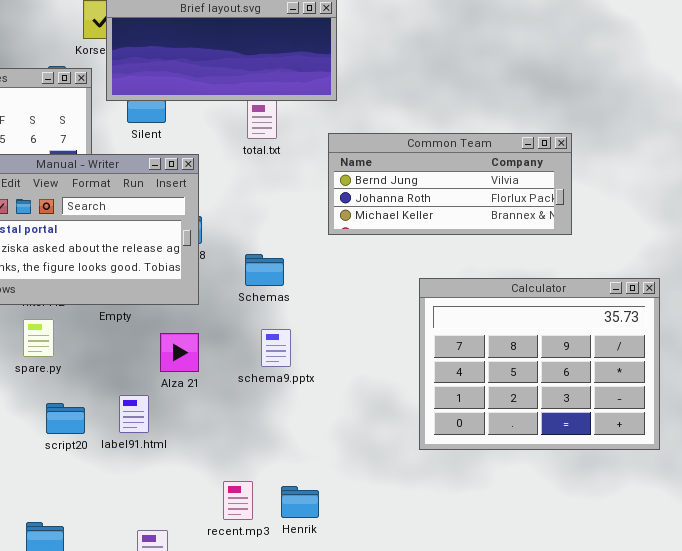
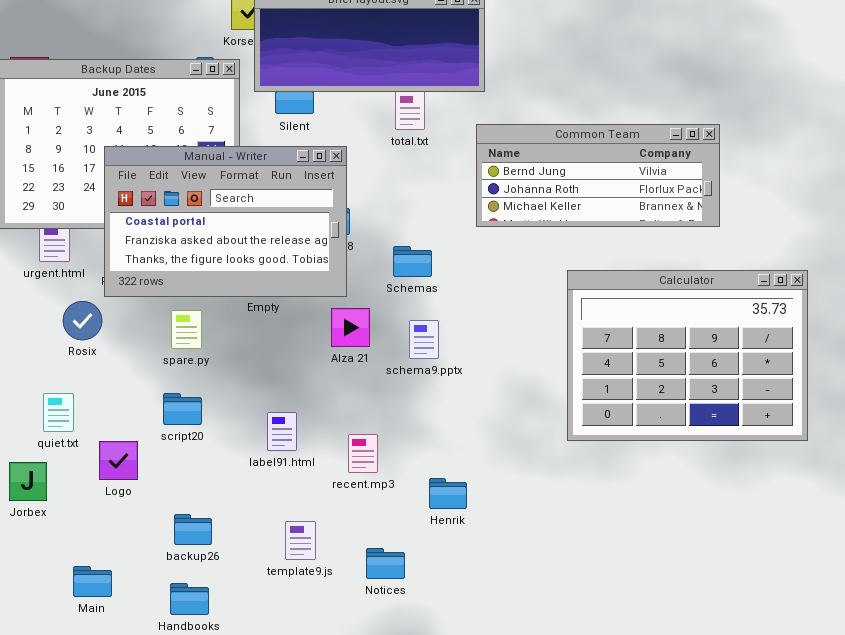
Alza 21: [160,333,199,372] -> [331,308,370,347], moved
label91.html: [119,395,149,433] -> [267,412,297,451], moved
script20: [46,403,85,434] -> [163,393,202,425], moved
recent.mp3: [223,481,253,520] -> [348,434,378,473], moved

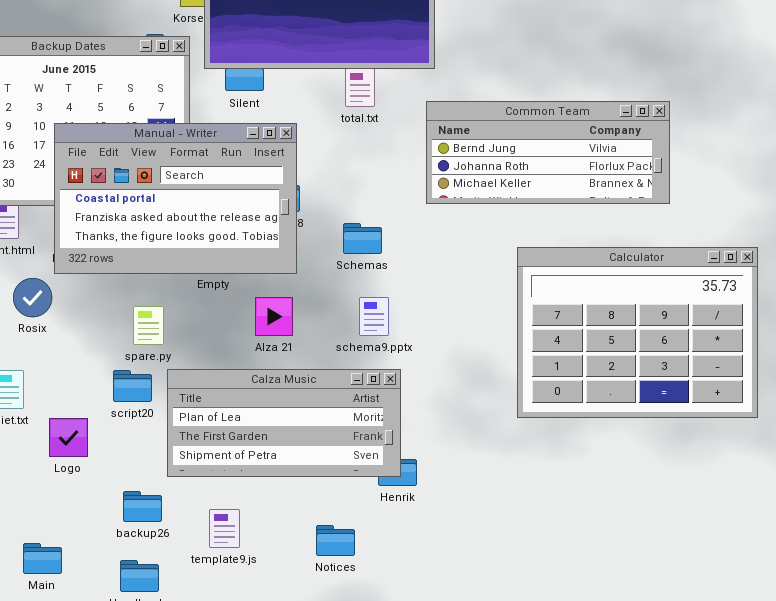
Alza 21: [331,308,370,347] -> [255,297,293,336], moved
spare.py: [171,310,202,349] -> [133,306,164,345], moved
Calza Music: none -> [167,369,401,477], opened
template9.js: [285,521,316,560] -> [209,509,240,548], moved

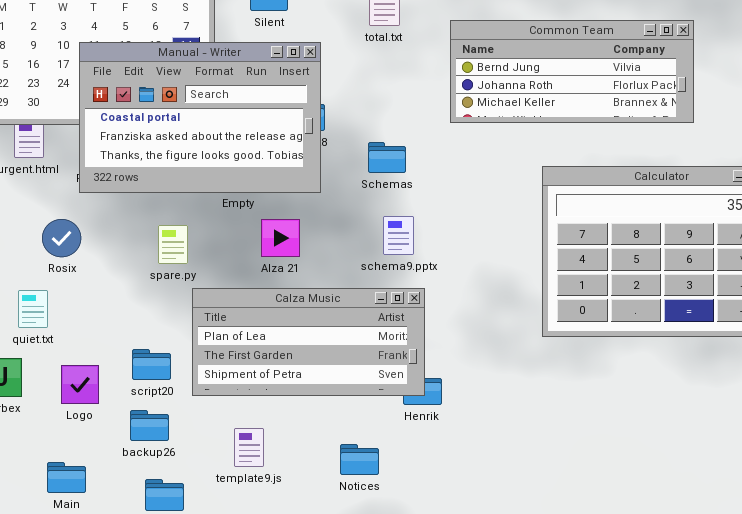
Rosix: [13,278,52,317] -> [42,219,81,257], moved
Alza 21: [255,297,293,336] -> [261,219,300,257], moved
script20: [113,370,152,402] -> [132,349,171,380], moved
Logo: [49,418,88,457] -> [61,365,99,404], moved
backup26: [123,491,162,522] -> [130,410,169,441], moved

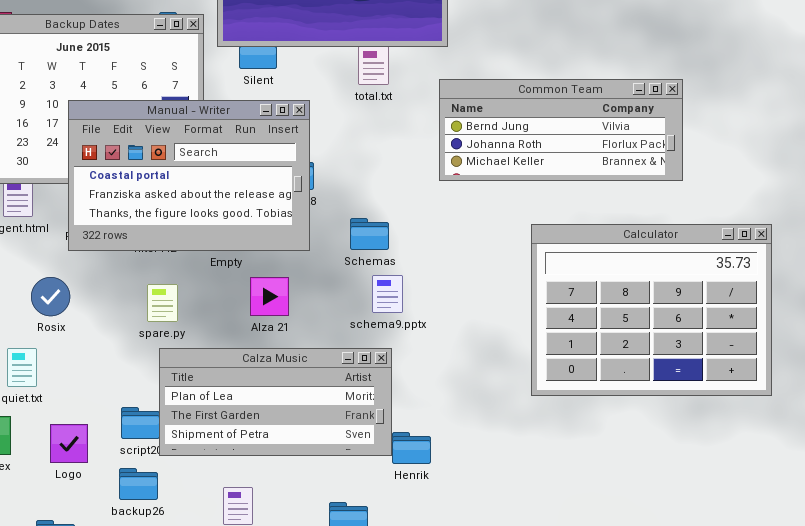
Schemas: [368,142,406,173] -> [350,218,389,250], moved
Calza Music: [192,288,425,396] -> [159,348,392,456], moved

